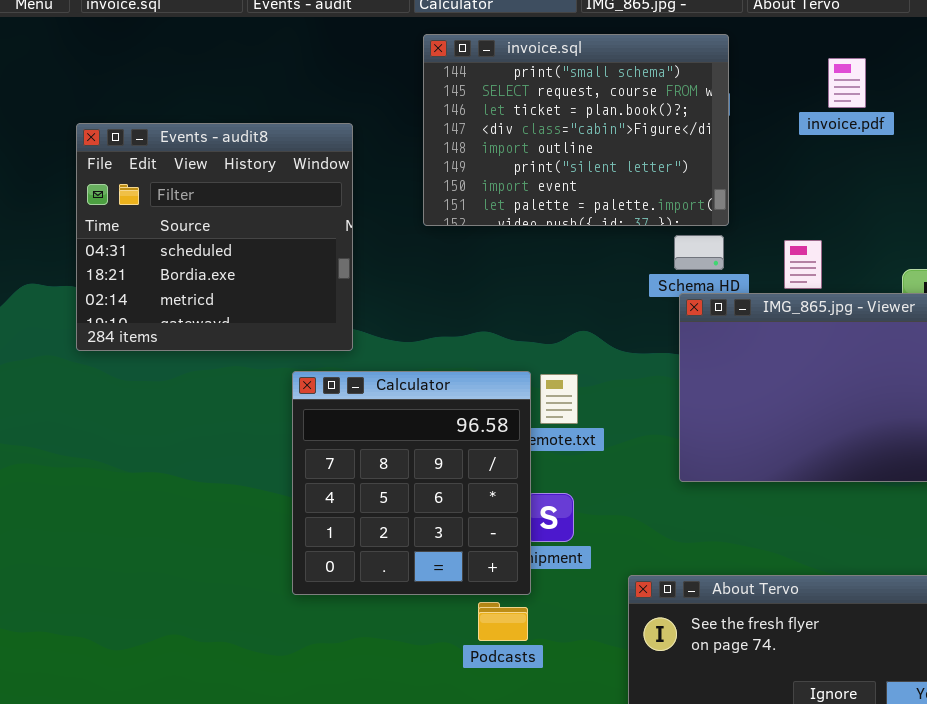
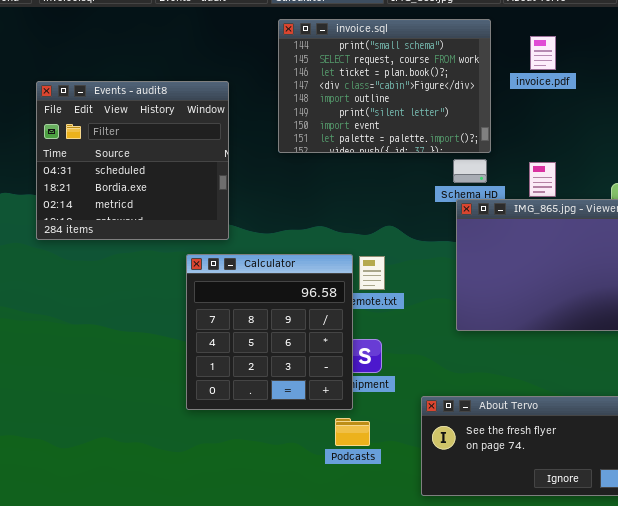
invoice.pdf: [828,58,866,108] -> [530,36,556,70], moved
Podcasts: [478,602,528,641] -> [335,418,370,446], moved

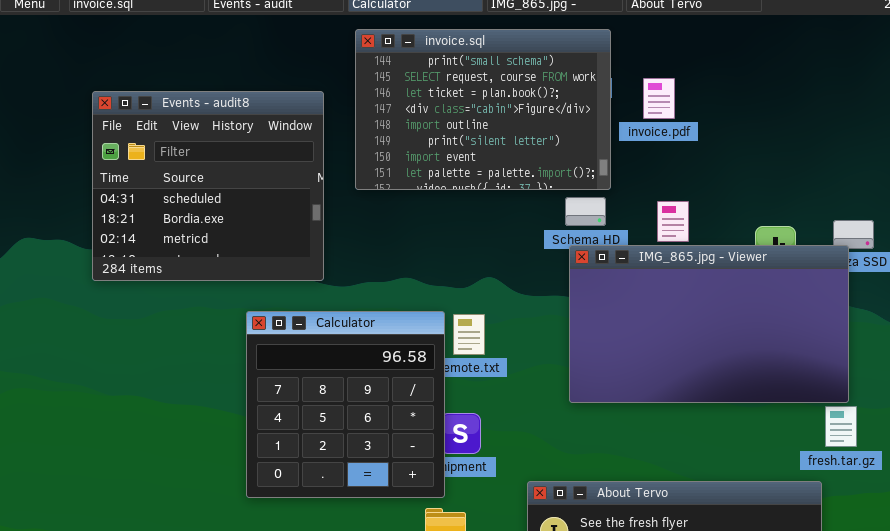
invoice.pdf: [530,36,556,70] -> [643,78,675,119], moved
Events - audit8: [36,81,229,240] -> [92,91,324,281], moved

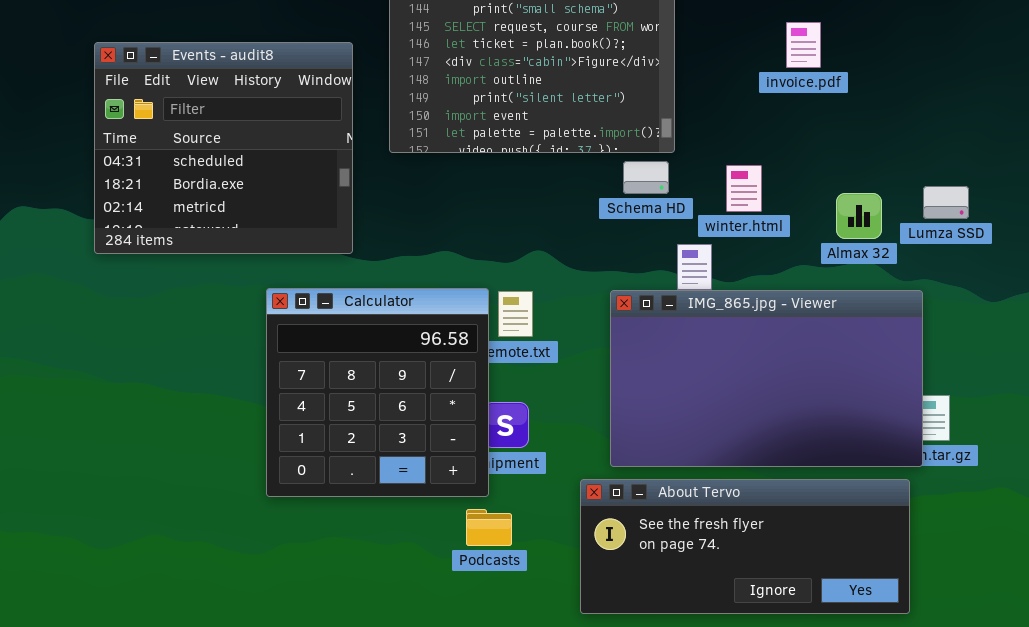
invoice.pdf: [643,78,675,119] -> [786,22,821,68], moved
IMG_865.jpg - Viewer: [569,245,849,403] -> [610,290,923,467], moved

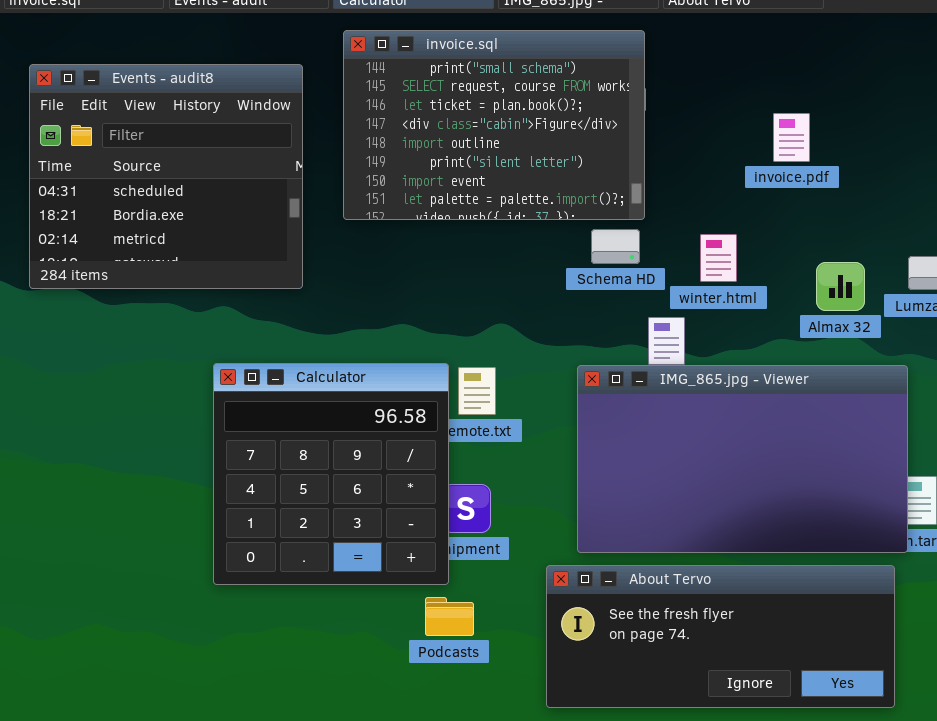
invoice.pdf: [786,22,821,68] -> [773,113,810,162], moved
Events - audit8: [94,42,353,254] -> [29,64,303,289], moved

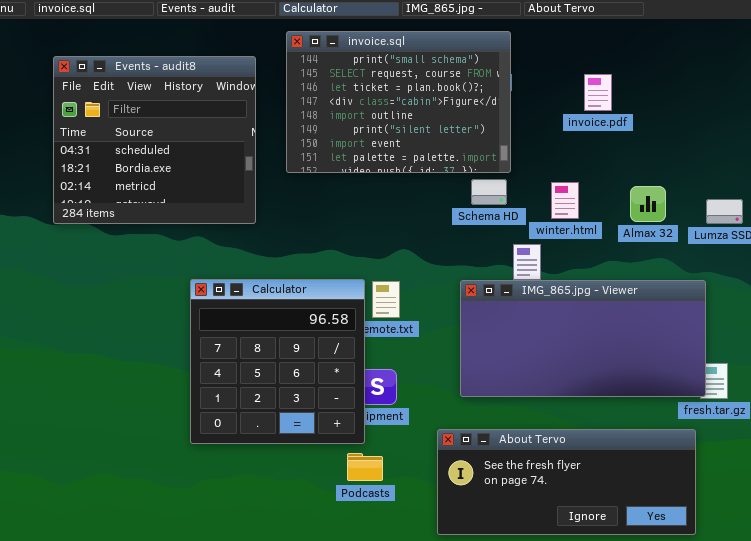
invoice.pdf: [773,113,810,162] -> [584,74,612,111], moved
Almax 32: [816,262,865,311] -> [630,186,666,222], moved
IMG_865.jpg - Viewer: [577,365,908,553] -> [460,280,706,397], resized

